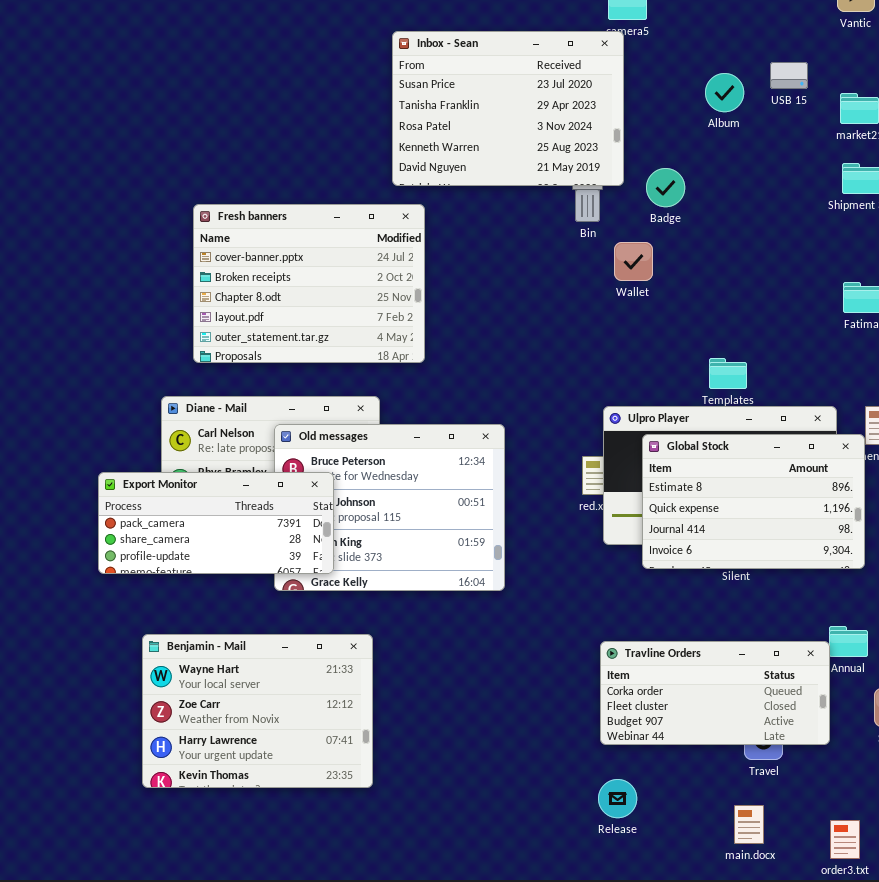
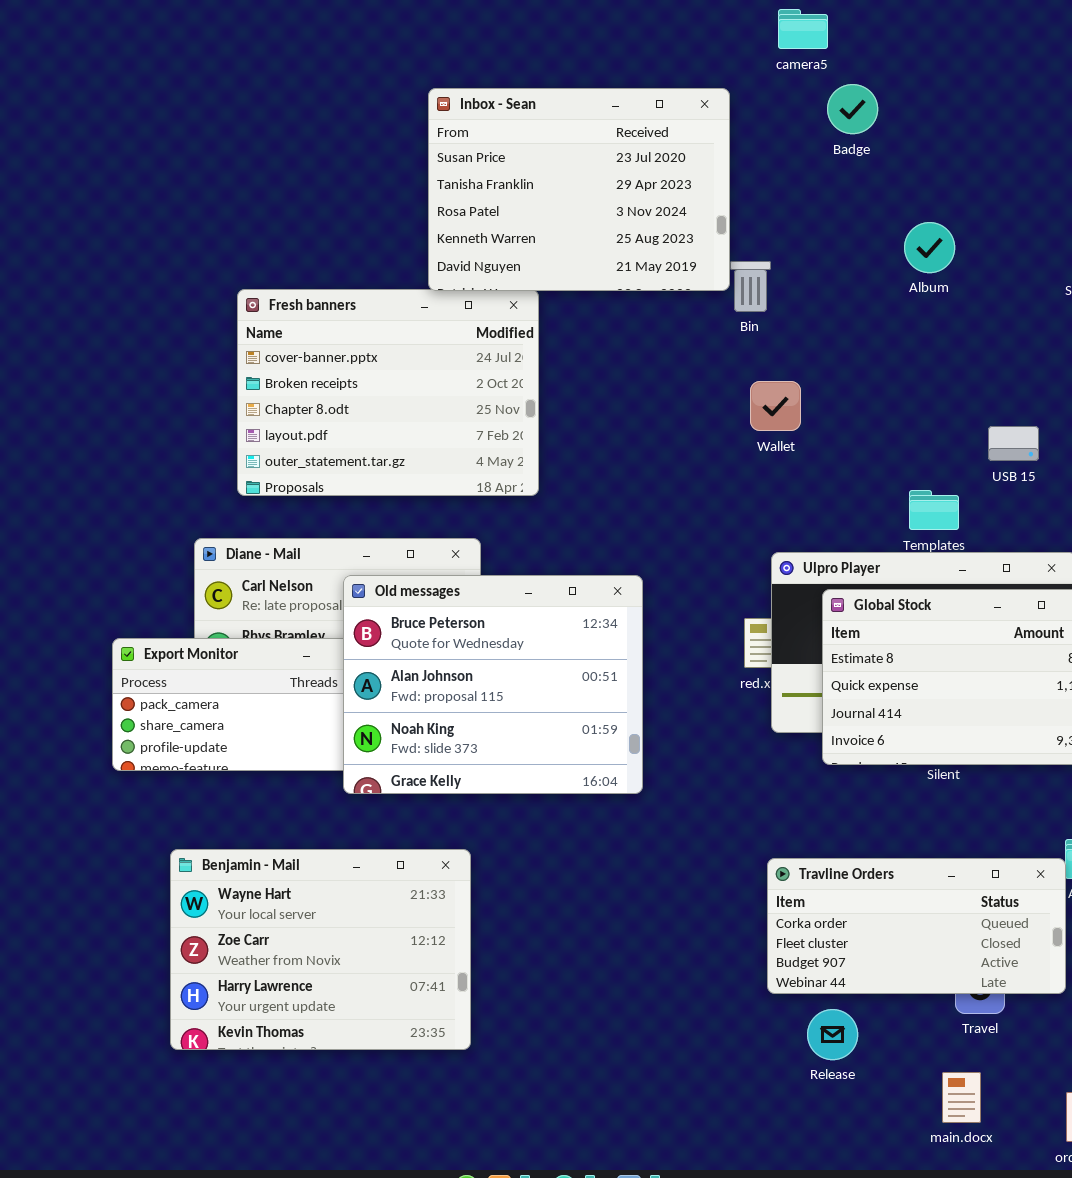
Inbox - Sean: [392,31,624,186] -> [428,88,730,291], moved
USB 15: [770,62,808,89] -> [988,426,1039,461], moved
Album: [705,73,744,112] -> [904,222,955,273], moved
Badge: [646,168,685,207] -> [827,84,878,134], moved
Wallet: [614,242,653,281] -> [750,381,801,431], moved
Old messages: [274,424,505,591] -> [343,575,643,794], raised
Release: [598,779,637,818] -> [807,1009,858,1060], moved

